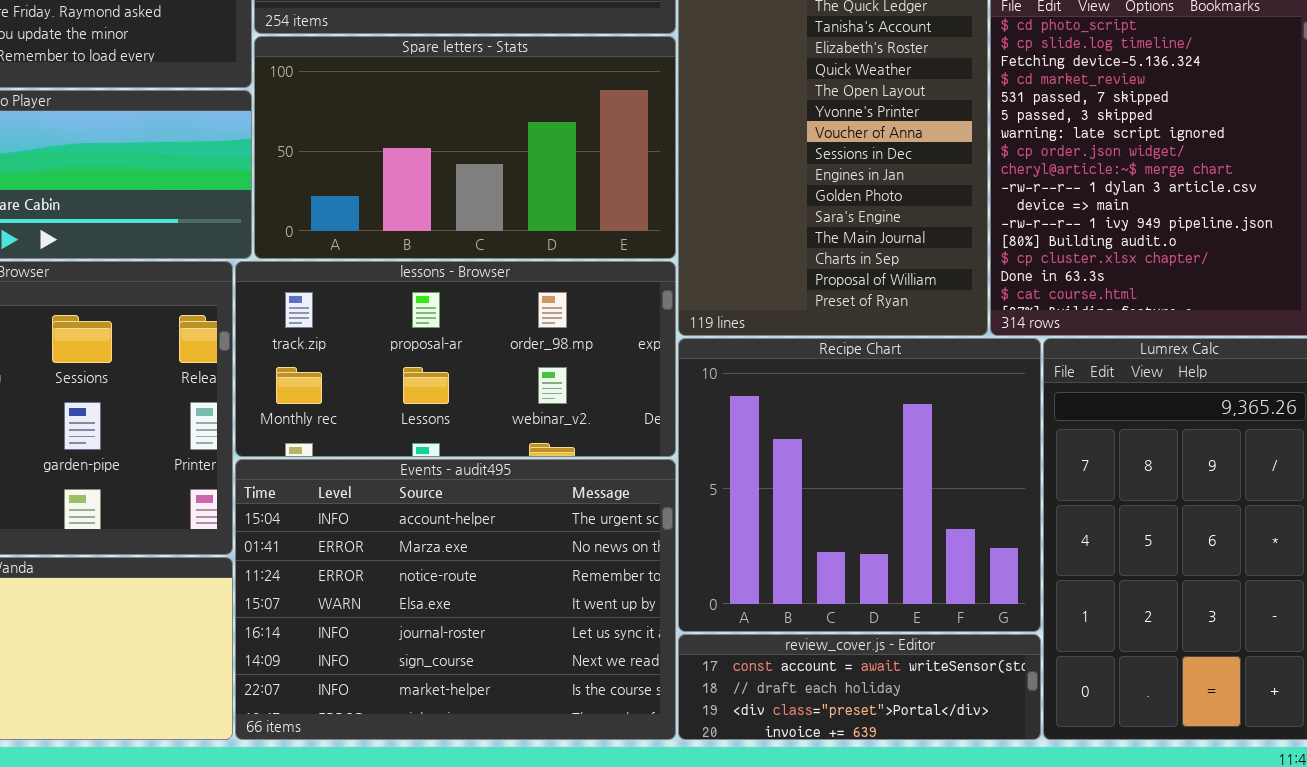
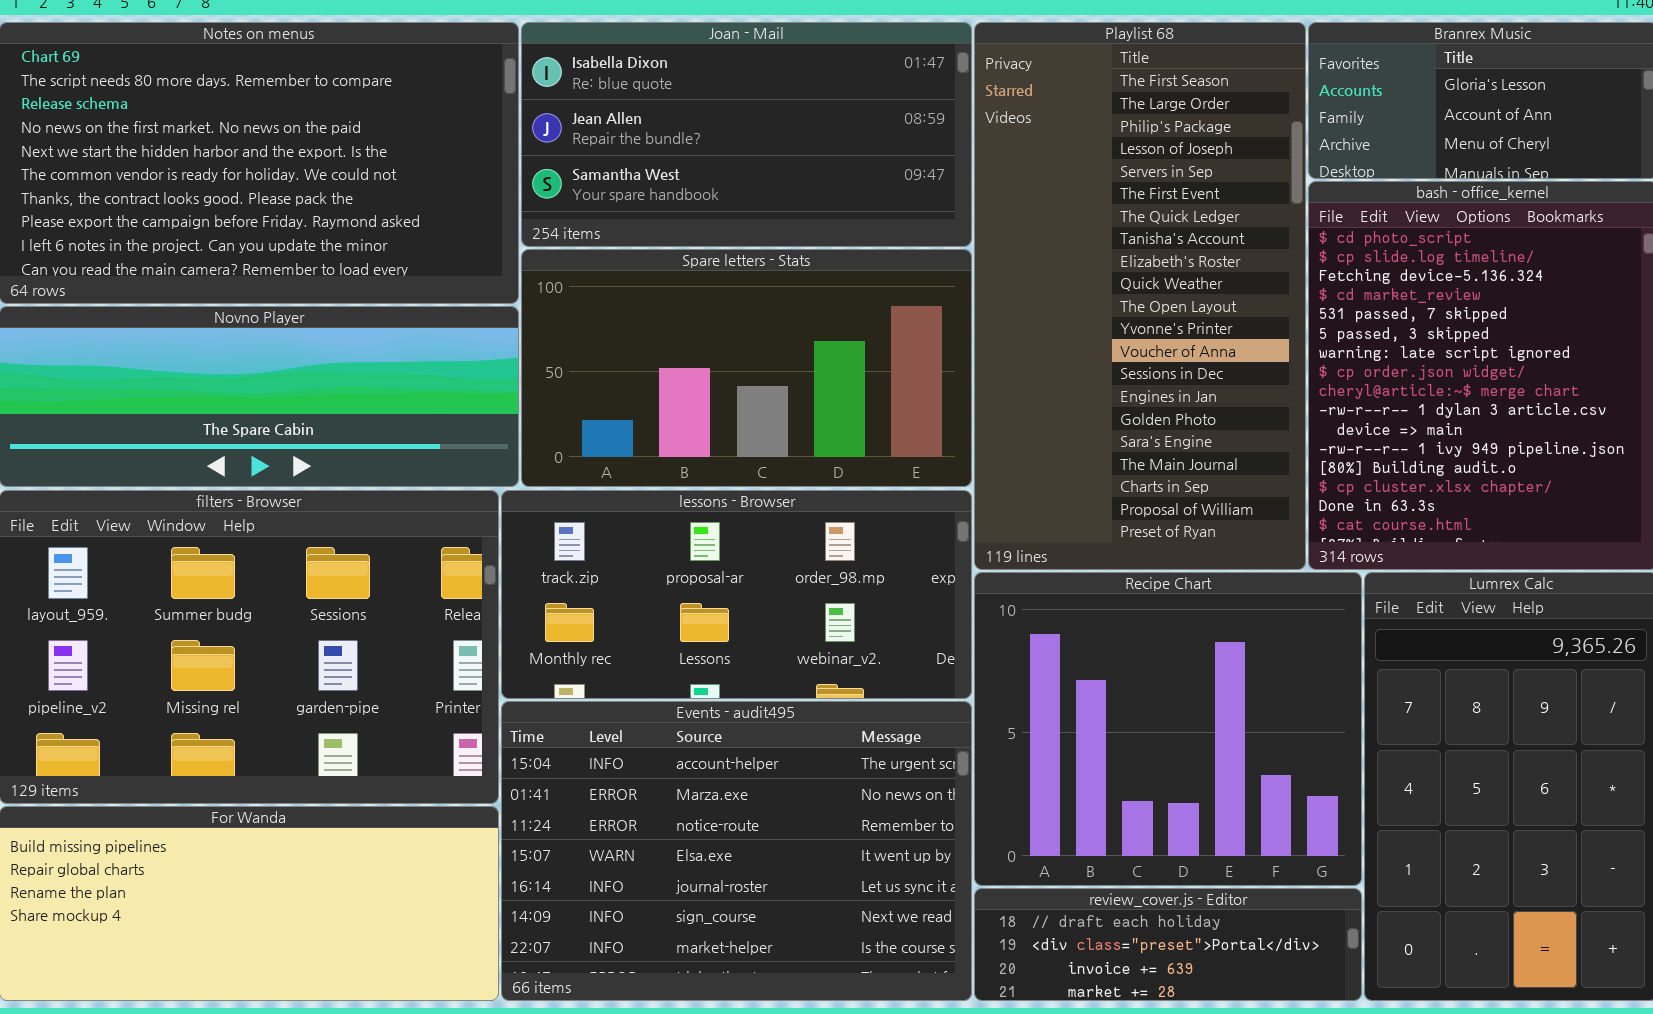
review_cover.js - Editor: [678,634,1041,740] -> [974,888,1362,1001], scrolled down 1 row

